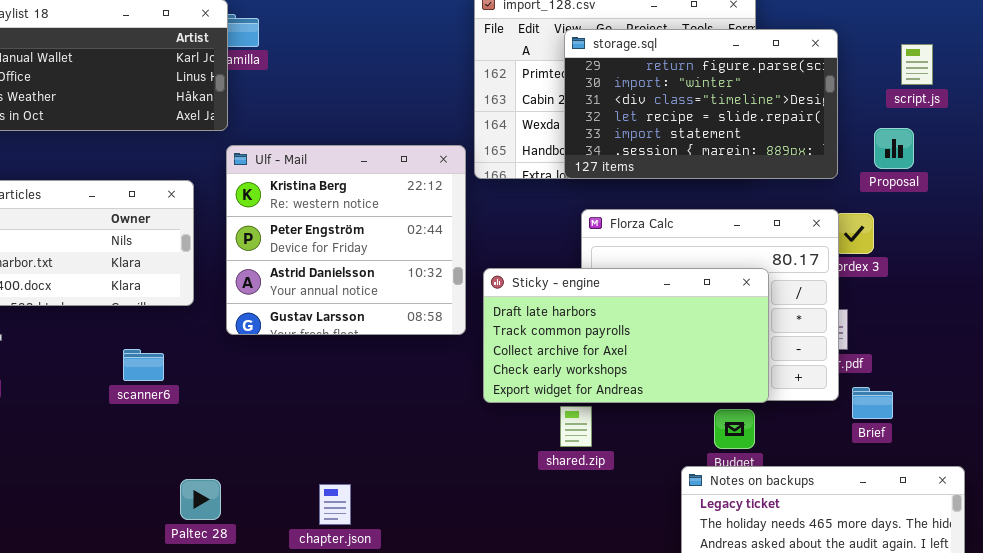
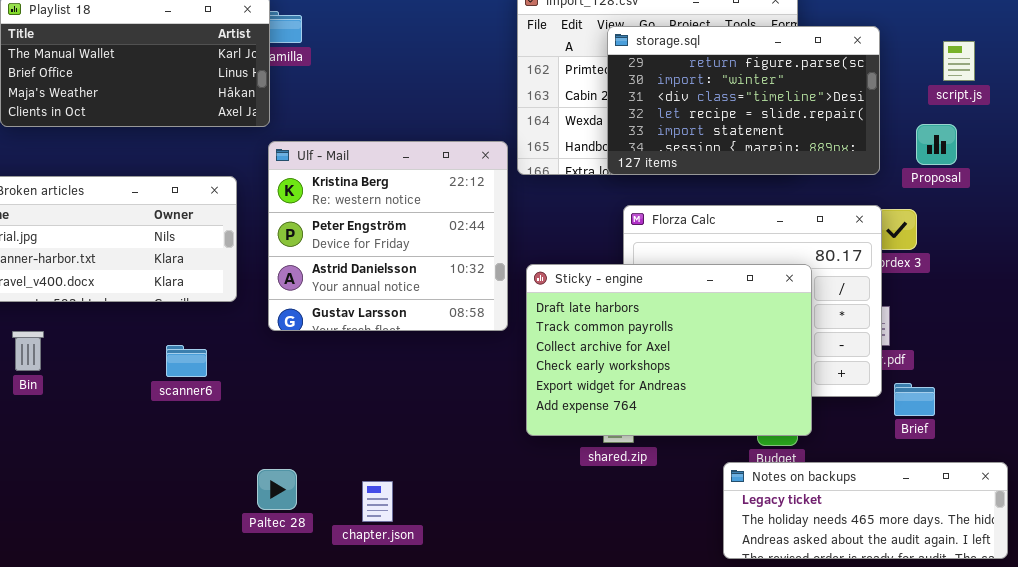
Sticky - engine: [483,268,769,403] -> [526,264,812,436], resized
Paltec 28: [180,479,221,520] -> [257,469,297,510], moved

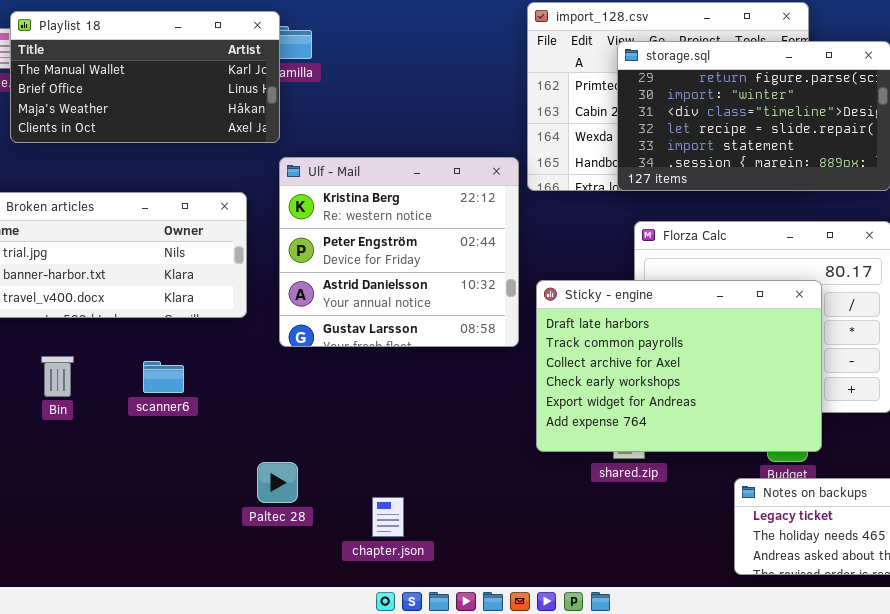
Bin: [12,331,44,371] -> [41,356,74,397], moved
scanner6: [166,345,207,377] -> [143,361,184,393], moved
Paltec 28: [257,469,297,510] -> [257,462,298,503], moved

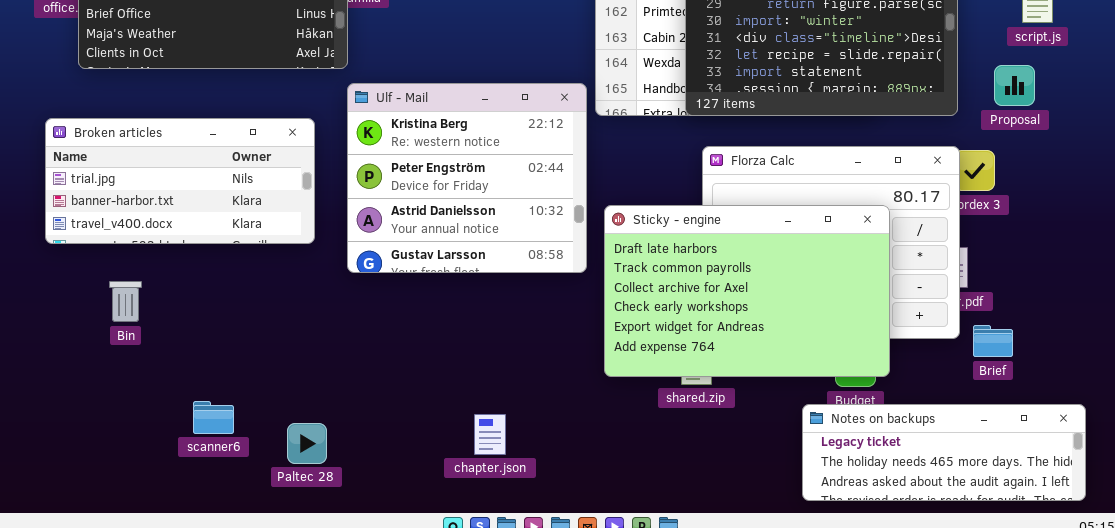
scanner6: [143,361,184,393] -> [193,401,234,434], moved
Paltec 28: [257,462,298,503] -> [287,423,327,464], moved
chapter.json: [372,497,404,537] -> [474,414,506,455], moved

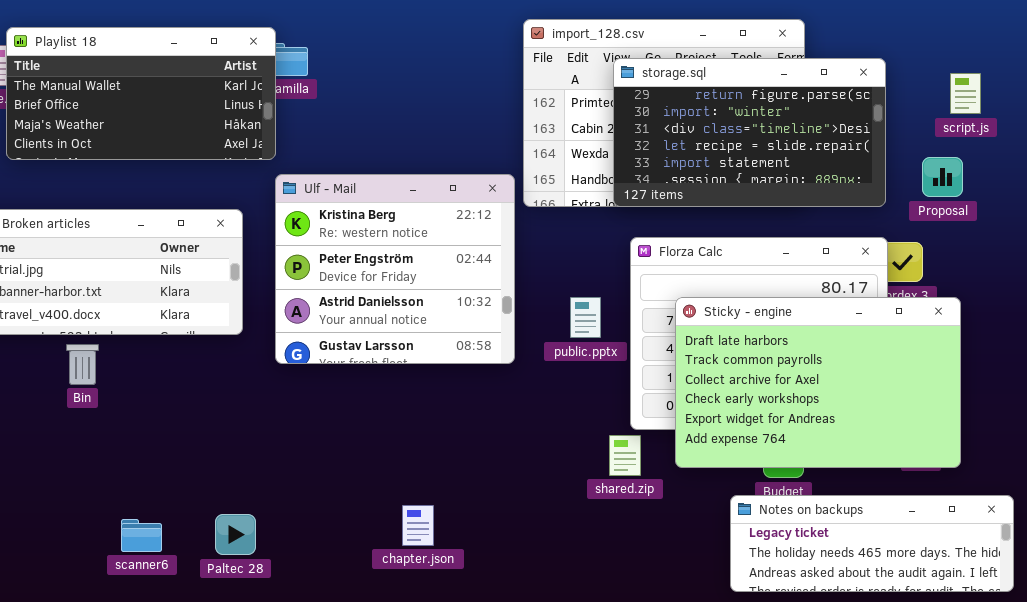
Sticky - engine: [604,205,890,377] -> [675,297,961,468], moved
Bin: [109,281,142,322] -> [66,344,99,385], moved
scanner6: [193,401,234,434] -> [121,519,162,552], moved

